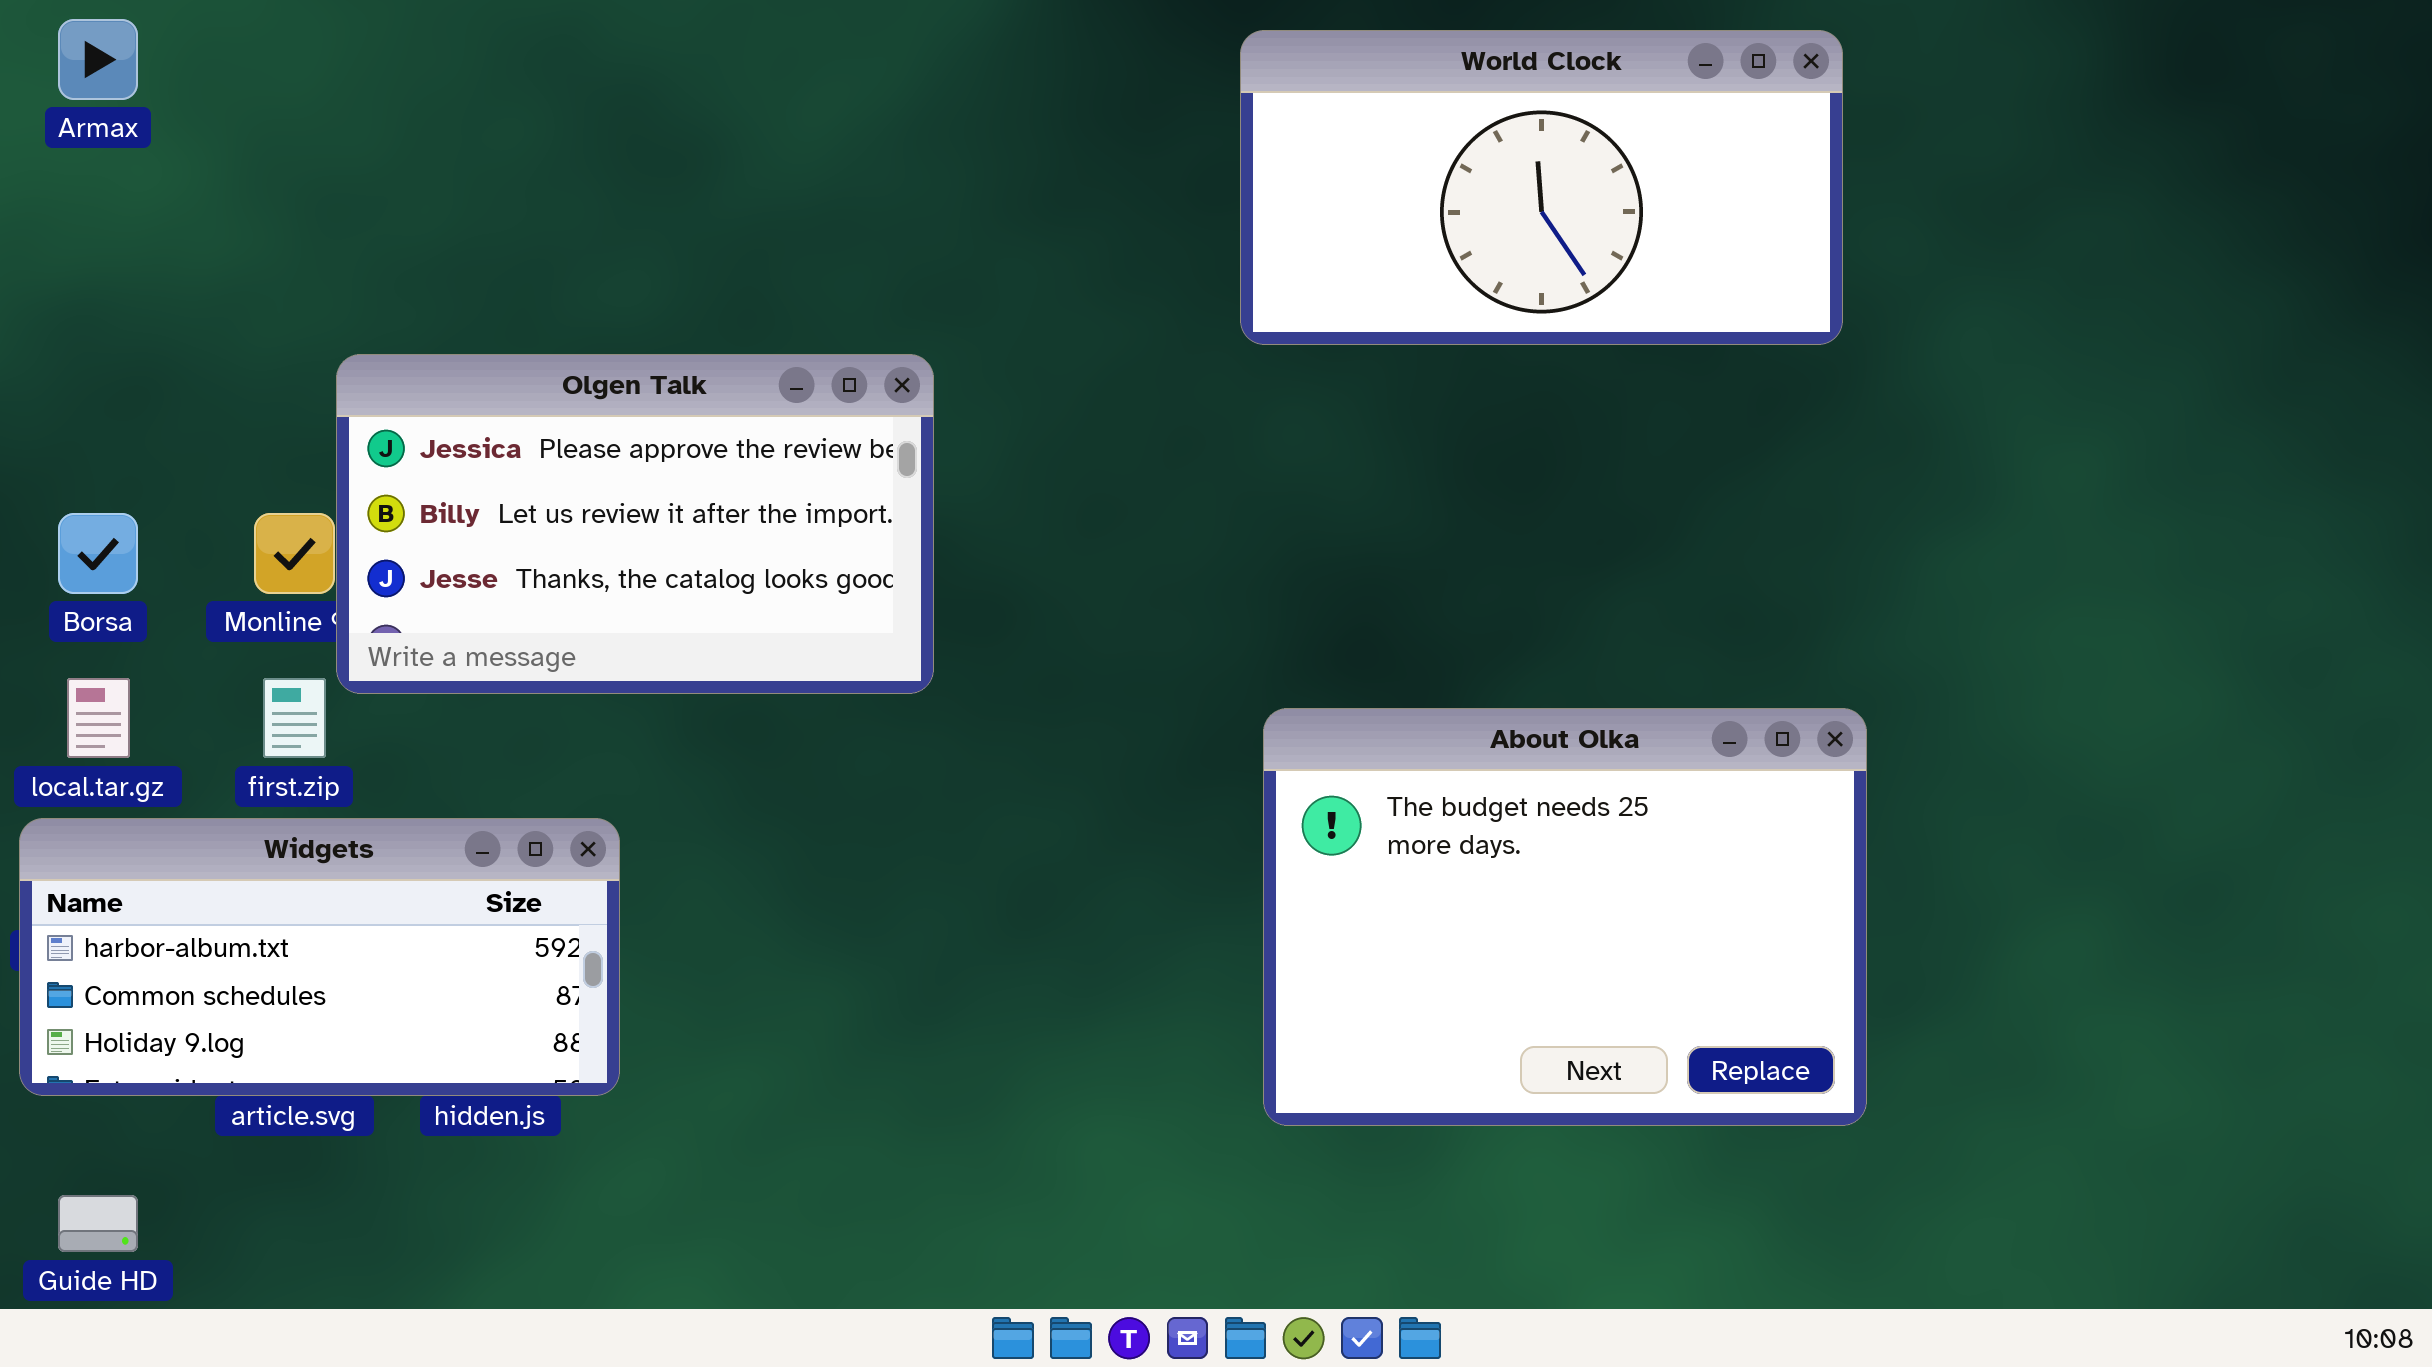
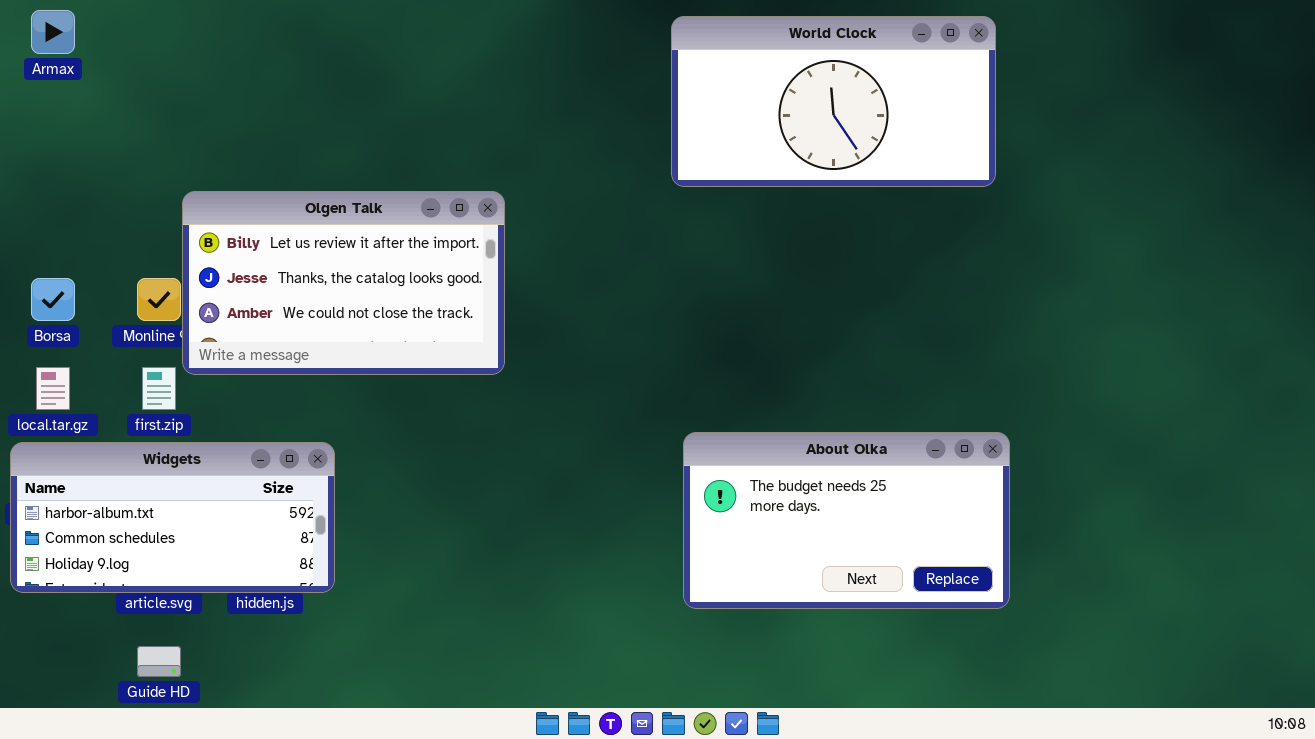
Olgen Talk: [336,354,934,694] -> [182,191,505,375], scrolled down 1 row
About Olka: [1263,708,1867,1126] -> [683,432,1010,609], resized
Guide HD: [58,1195,138,1252] -> [137,646,181,677], moved

